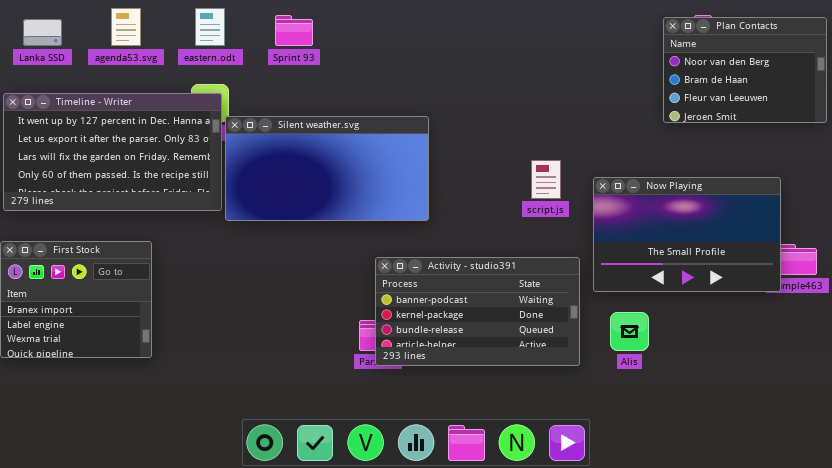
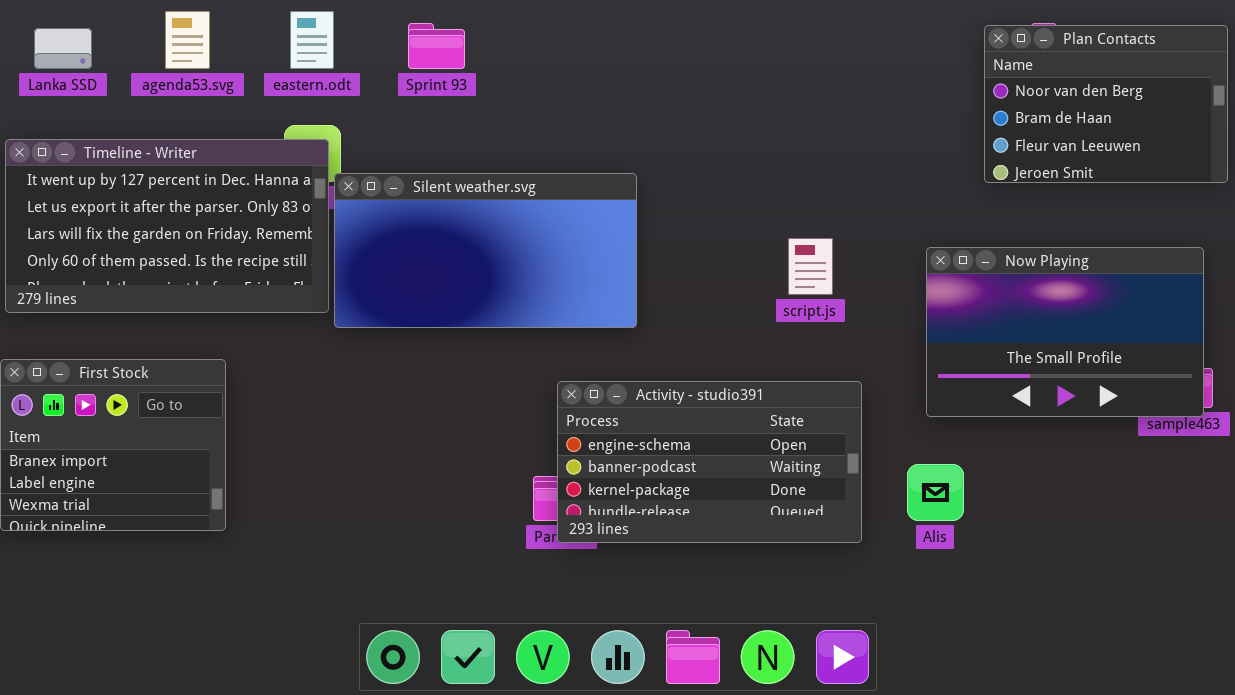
Now Playing: [593,177,781,292] -> [926,247,1204,417], moved
Activity - studio391: [375,257,580,366] -> [557,381,862,543], scrolled up 1 row

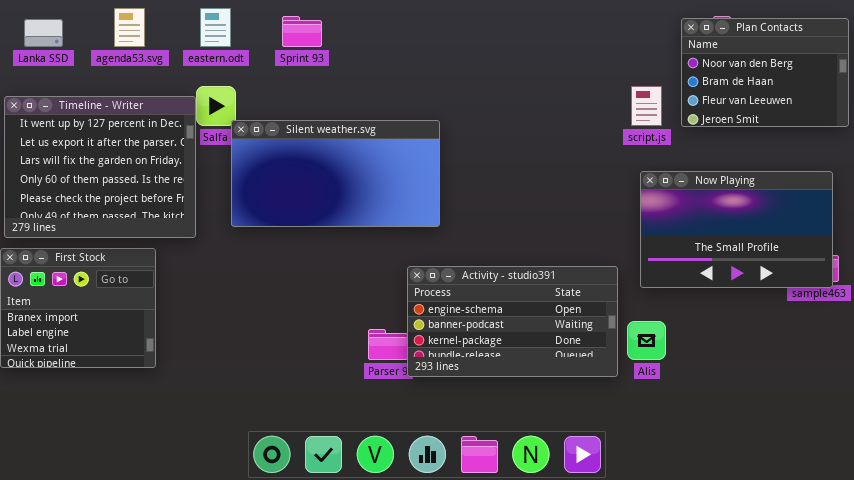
Timeline - Writer: [5,139,329,313] -> [4,96,196,238], resized
script.js: [788,238,833,295] -> [631,86,662,126], moved
Activity - studio391: [557,381,862,543] -> [407,266,618,377], moved

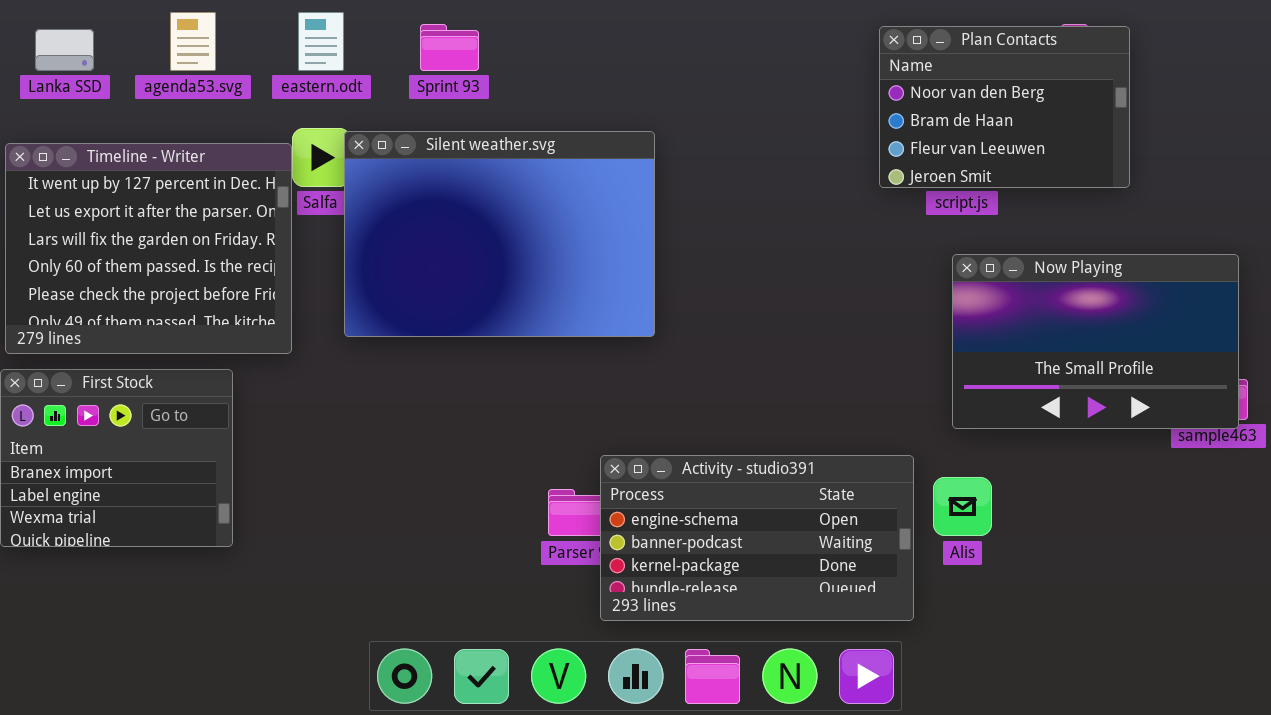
Plan Contacts: [681,18,849,127] -> [879,26,1130,188], moved
Silent weather.svg: [231,120,440,227] -> [344,131,655,337], resized
Activity - studio391: [407,266,618,377] -> [600,455,914,621], moved

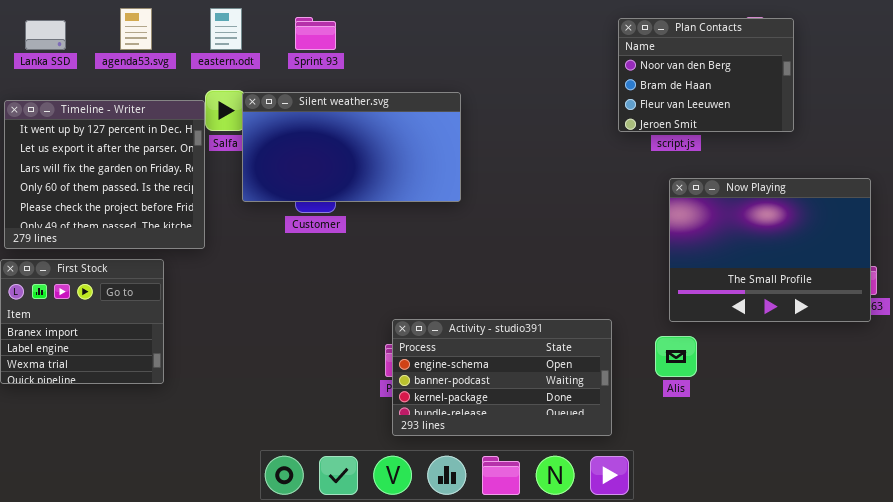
Silent weather.svg: [344,131,655,337] -> [242,92,461,202], resized
Now Playing: [952,254,1239,429] -> [669,178,871,322], resized
Activity - studio391: [600,455,914,621] -> [392,319,612,436], moved

